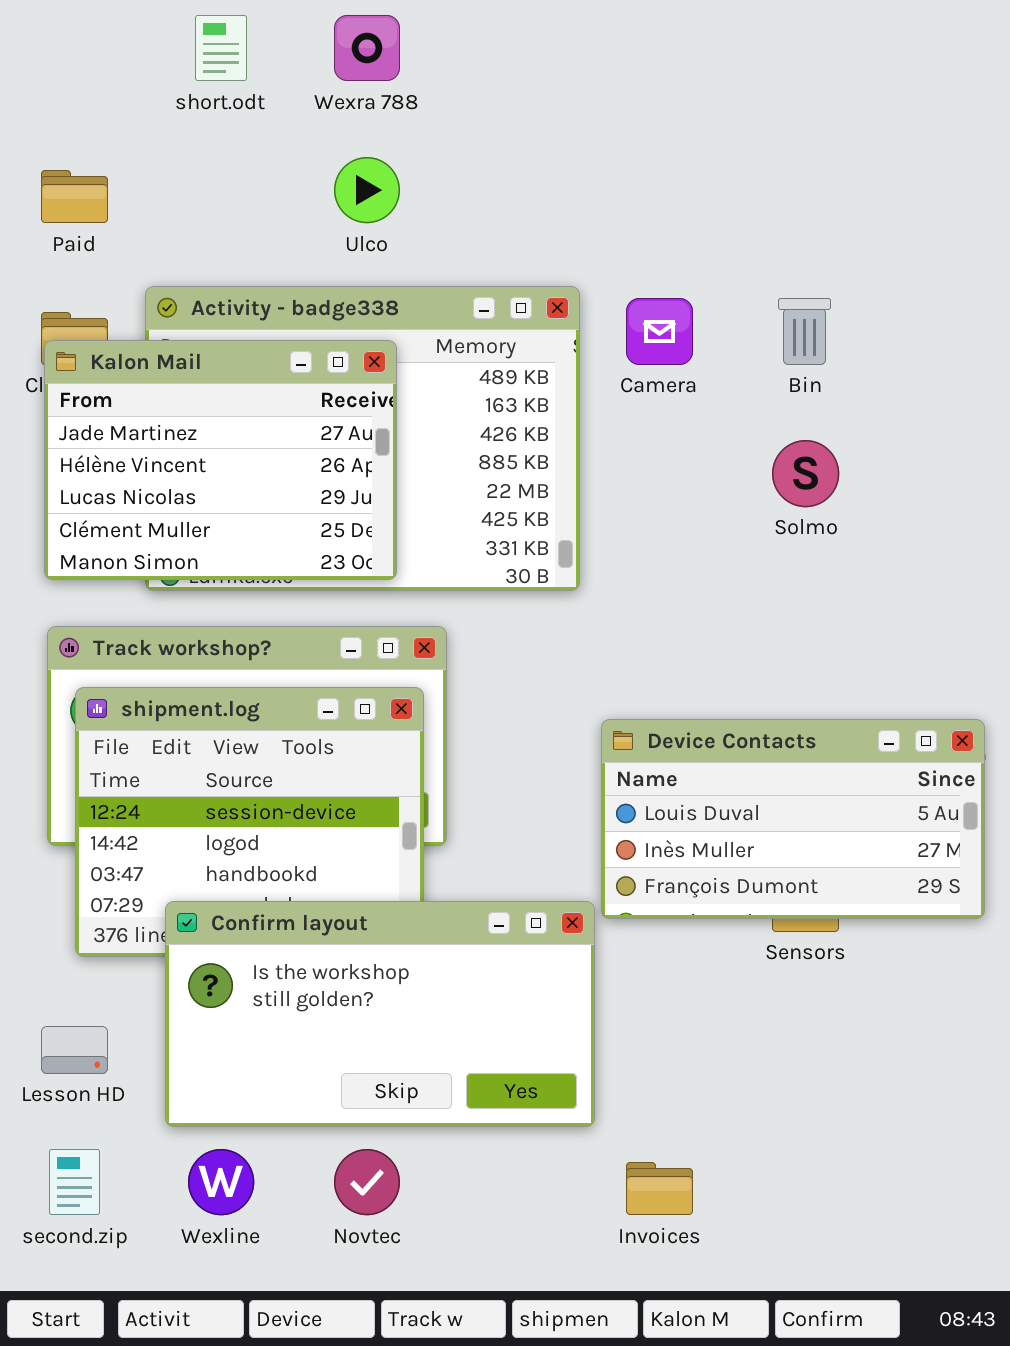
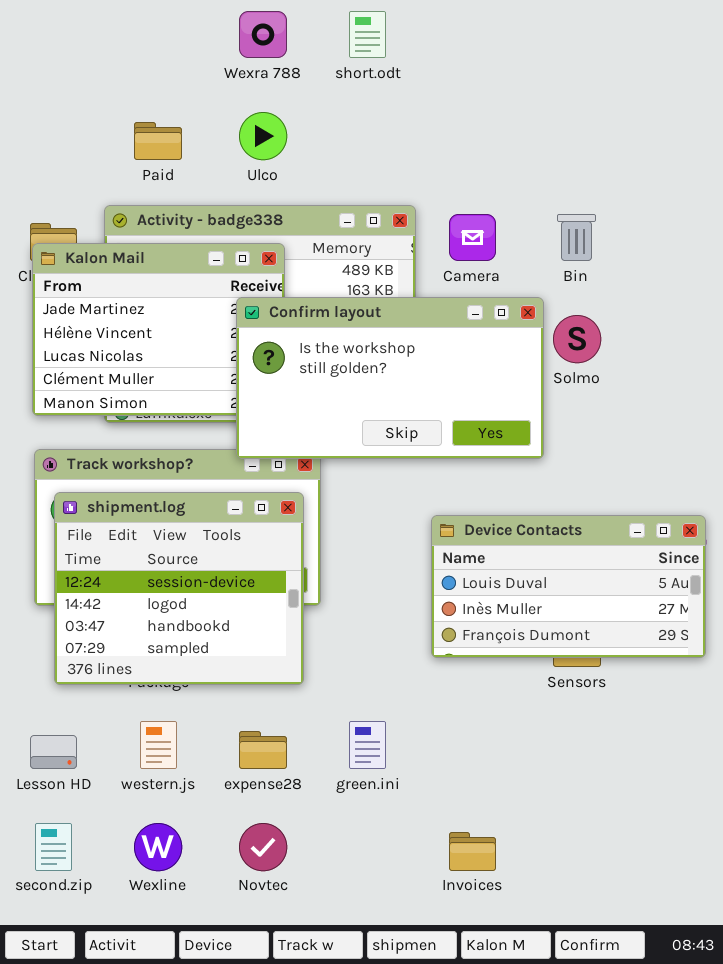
short.odt: [195,15,247,81] -> [349,11,386,58], moved
Paid: [41,170,108,223] -> [134,122,182,160], moved
Confirm layout: [165,901,595,1127] -> [236,297,544,459], moved

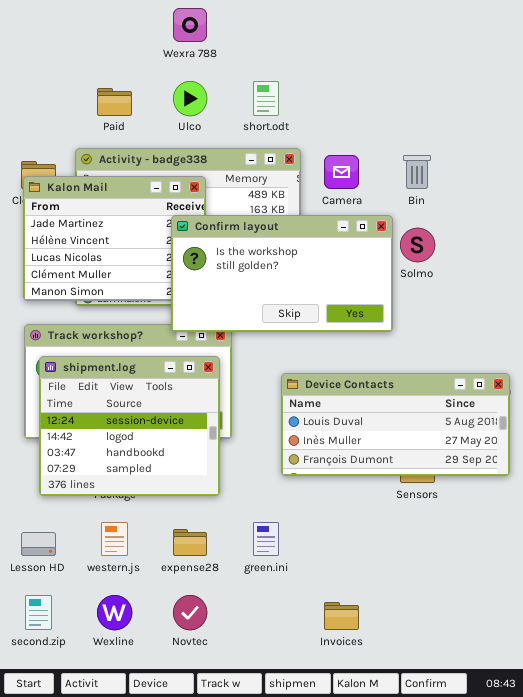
short.odt: [349,11,386,58] -> [253,81,279,116], moved
Device Contacts: [431,515,706,658] -> [281,373,510,476], resized

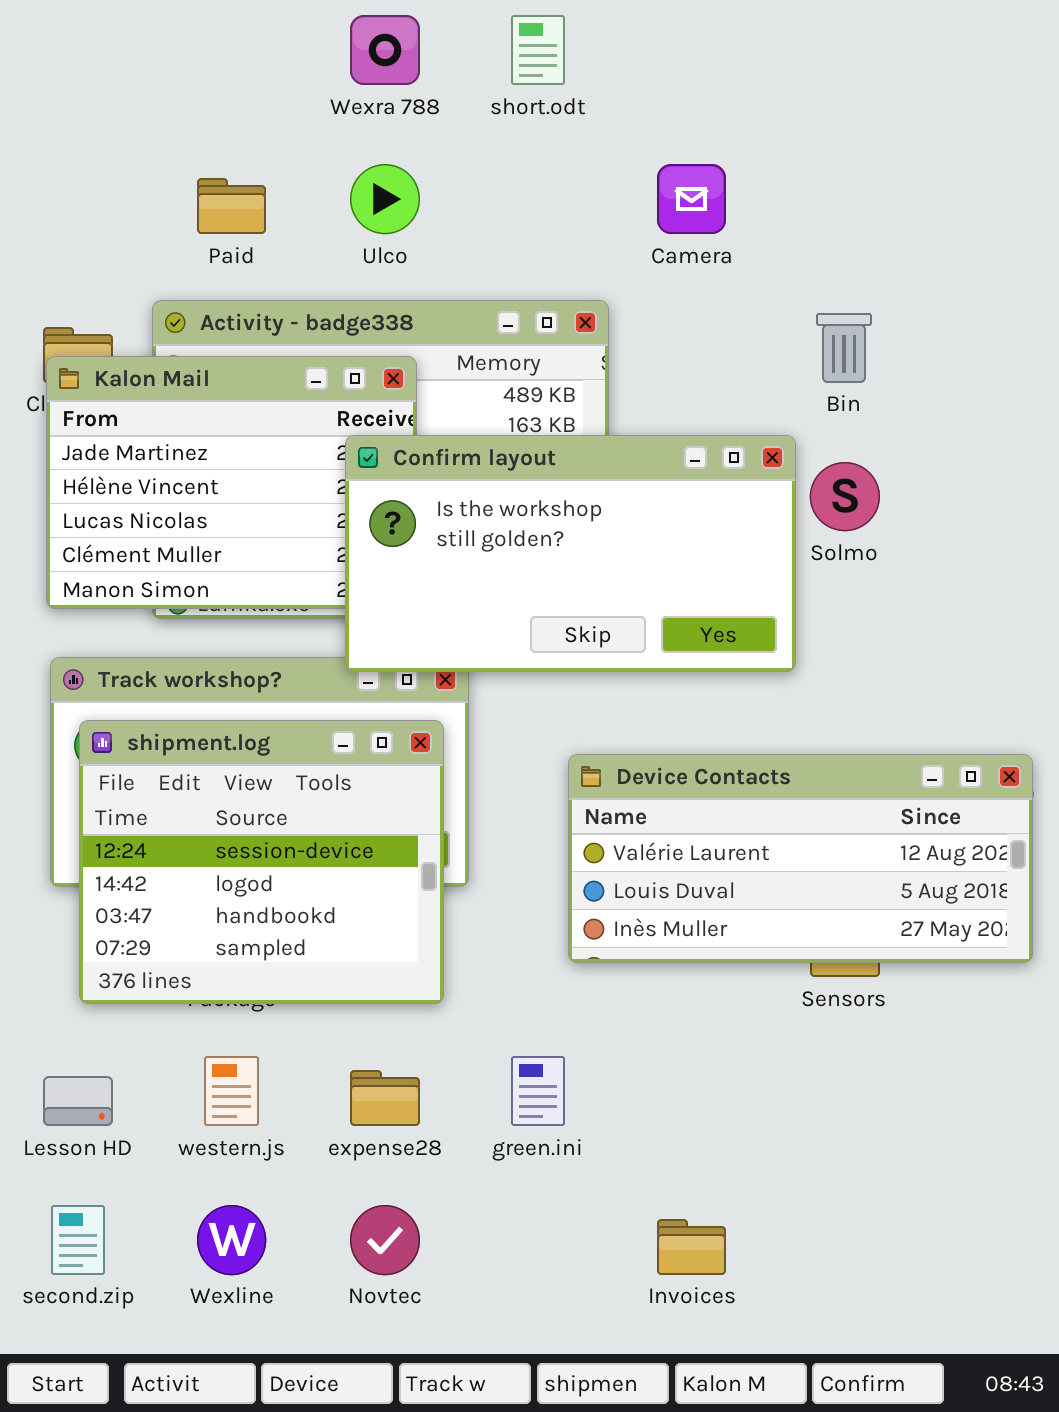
short.odt: [253,81,279,116] -> [511,15,565,85], moved
Camera: [324,155,359,189] -> [657,164,726,234], moved
Device Contacts: [281,373,510,476] -> [568,754,1033,963], scrolled up 1 row

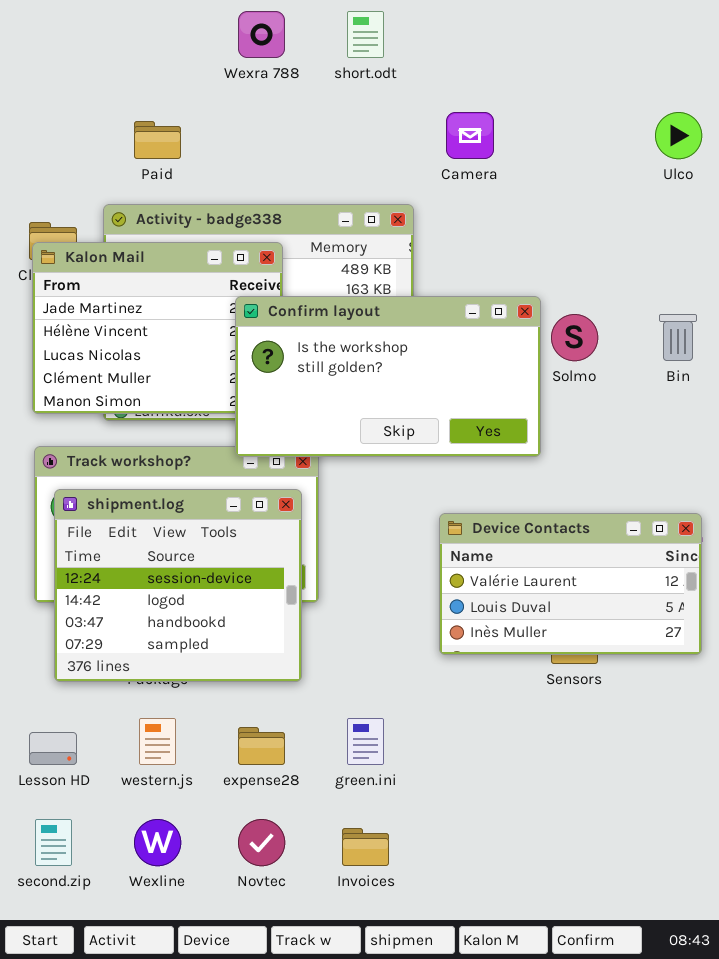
Ulco: [350,164,420,234] -> [655,112,702,159], moved
Bin: [816,313,872,383] -> [659,314,697,361], moved
Device Contacts: [568,754,1033,963] -> [439,513,702,655], resized
Invoices: [657,1219,726,1275] -> [342,828,389,866], moved

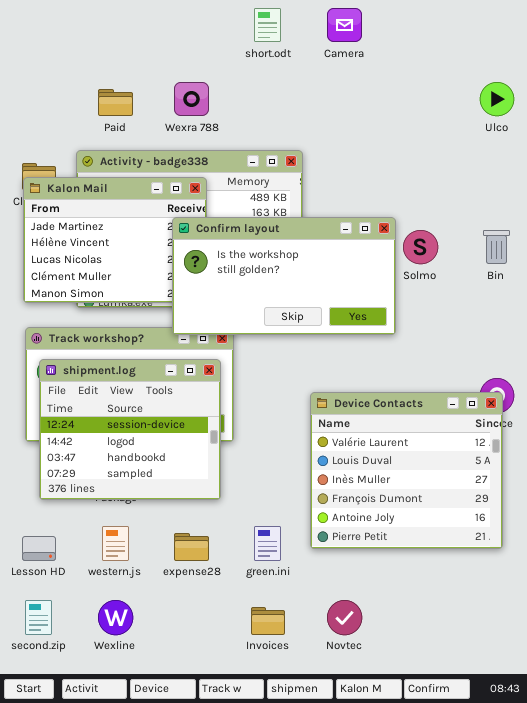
Wexra 788: [238,11,285,58] -> [174,82,209,116], moved
Camera: [446,112,494,159] -> [327,8,362,42], moved
Device Contacts: [439,513,702,655] -> [310,392,503,549], moved, resized
Novtec: [238,819,285,866] -> [327,600,362,635], moved

